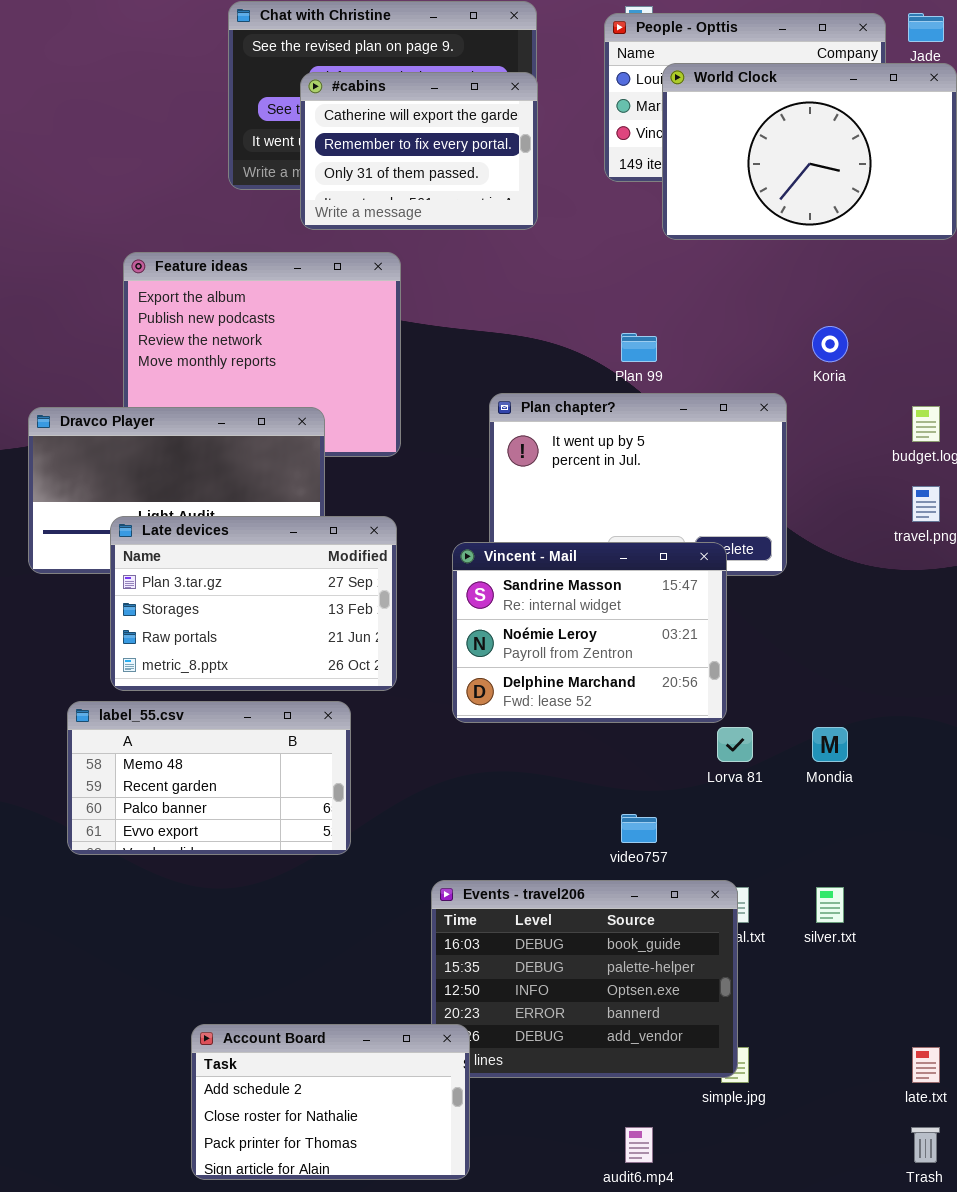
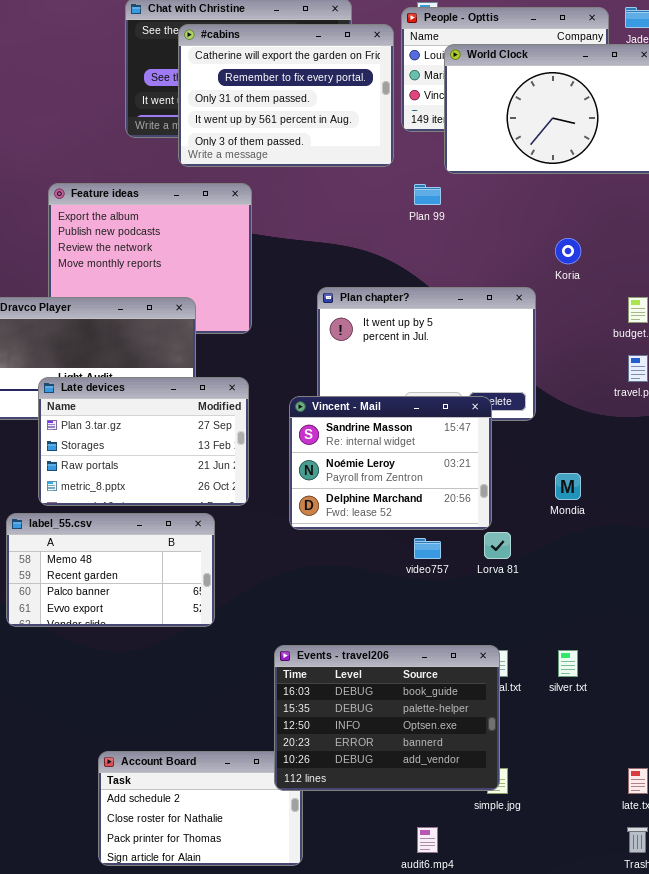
#cabins: [300,72,538,230] -> [178,24,394,167], resized
Plan 99: [621,333,657,362] -> [414,184,441,205], moved
Mondia: [812,727,848,762] -> [555,473,581,500], moved
video757: [621,814,657,843] -> [414,538,441,559], moved
Events - travel206: [431,880,738,1078] -> [274,645,500,791], raised

